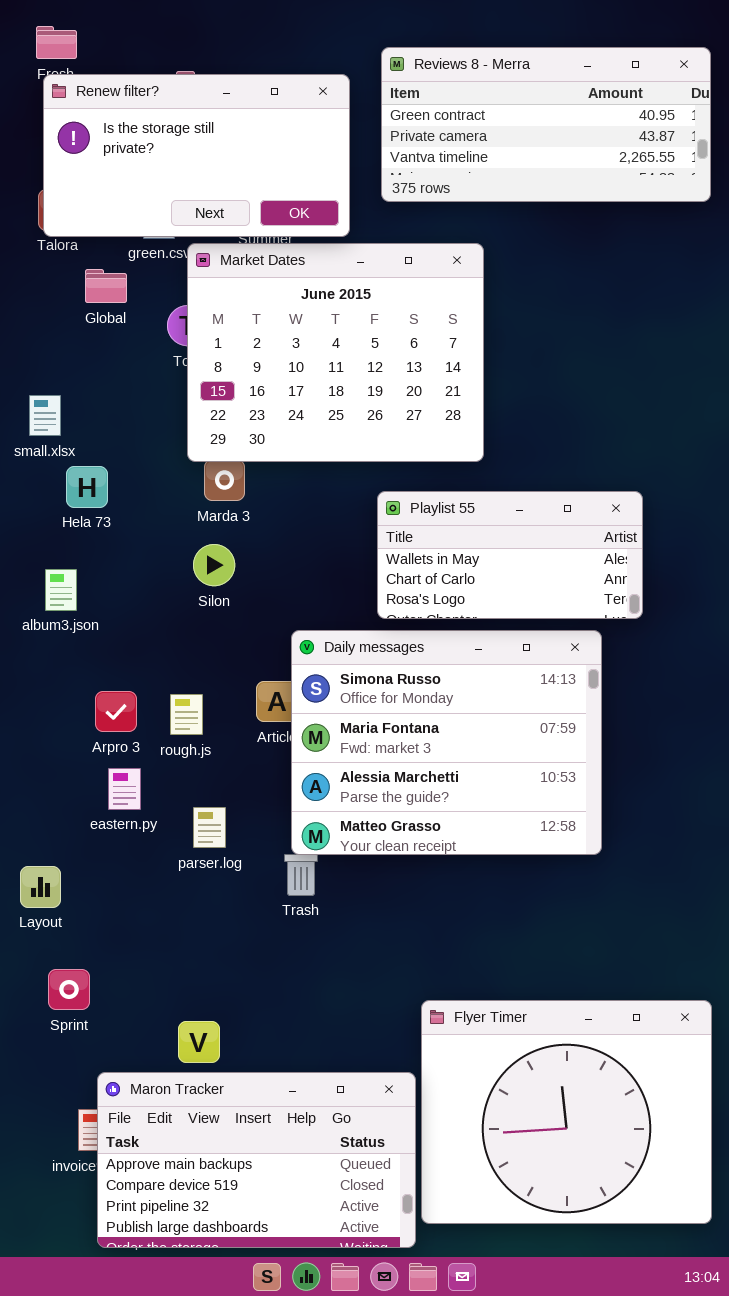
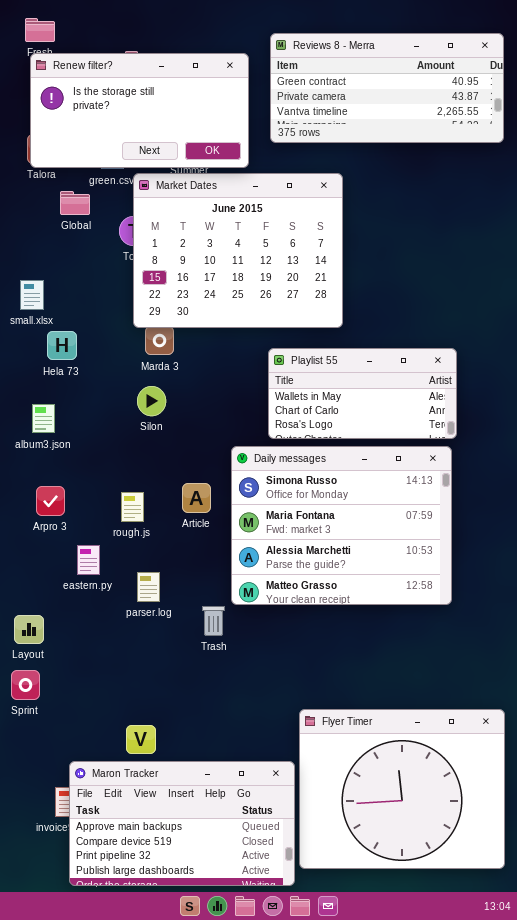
Daily messages: [291,630,602,855] -> [231,446,452,605], moved
Arpro 3: [95,691,137,732] -> [36,486,65,516], moved
Sprint: [48,969,90,1010] -> [11,670,40,700], moved

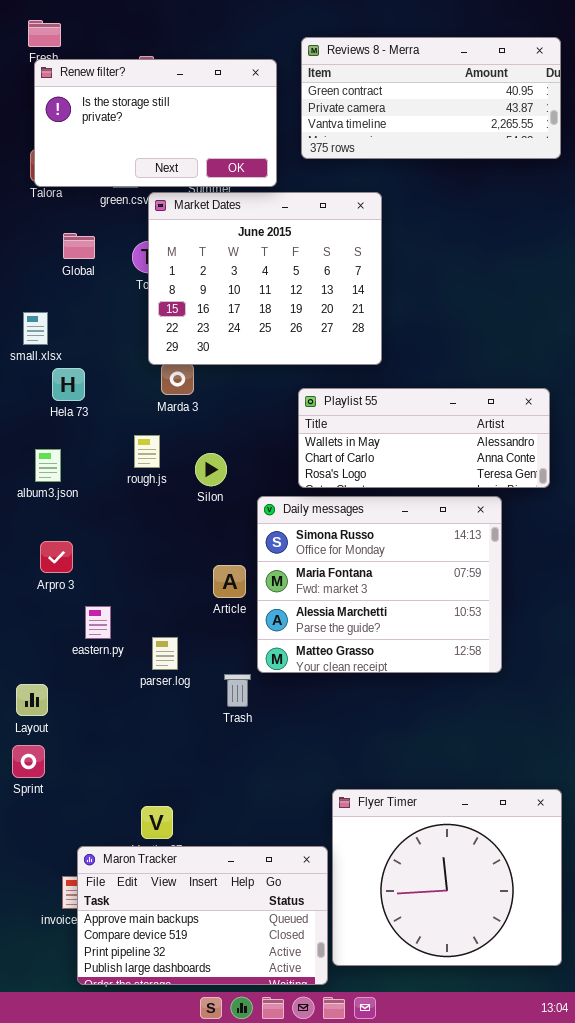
Global: [60,191,90,215] -> [63,233,95,259], moved
Playlist 55: [268,348,457,439] -> [298,388,550,488], resized
Silon: [137,386,166,416] -> [195,453,227,486], moved
Article: [182,483,211,513] -> [213,565,246,598], moved
rough.js: [121,492,144,522] -> [134,435,160,468], moved

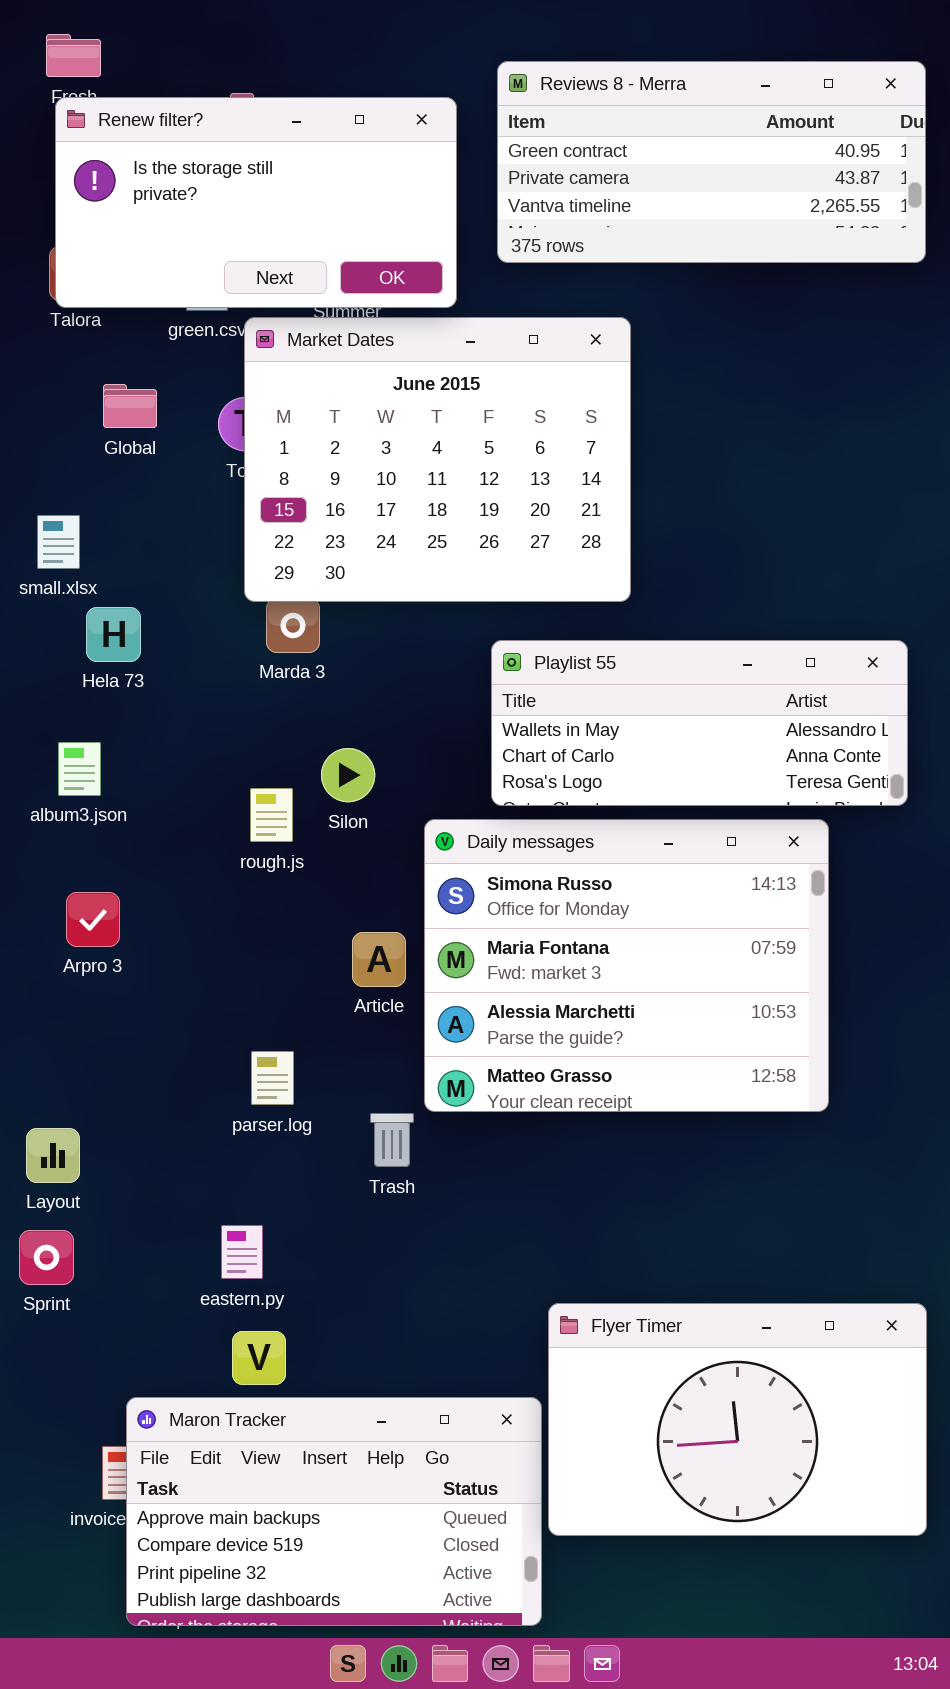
rough.js: [134,435,160,468] -> [250,788,293,842], moved
eastern.py: [85,606,111,639] -> [221,1225,263,1279], moved
Flyer Timer: [332,789,562,966] -> [548,1303,927,1536], resized

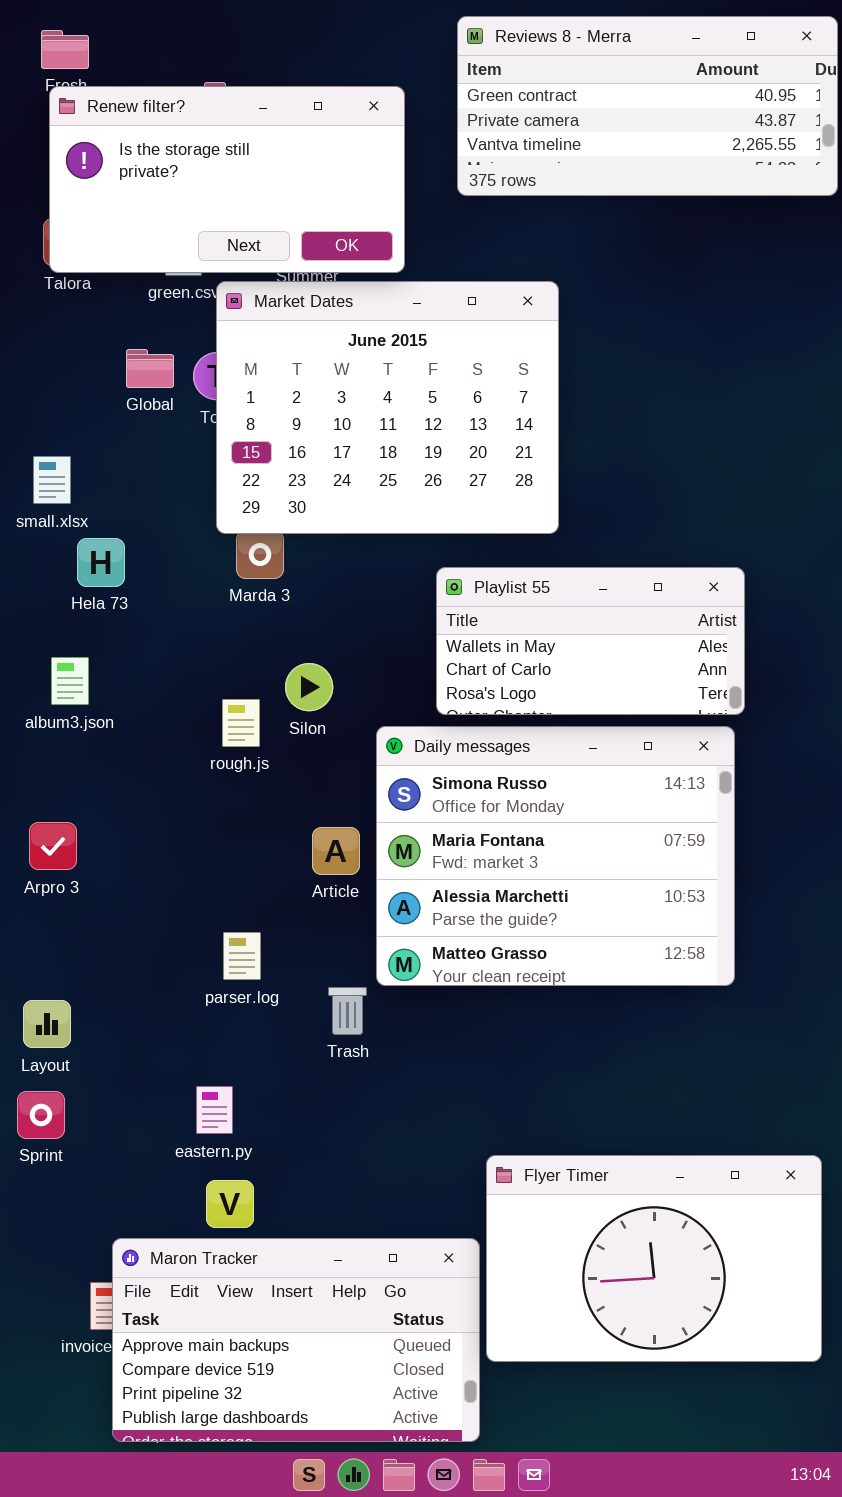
Reviews 8 - Merra: [497,61,926,263] -> [457,16,838,196], moved
Global: [103,384,157,428] -> [126,349,174,388], moved
Playlist 55: [491,640,908,806] -> [436,567,745,715], resized
Arpro 3: [66,892,120,947] -> [29,822,77,870], moved

